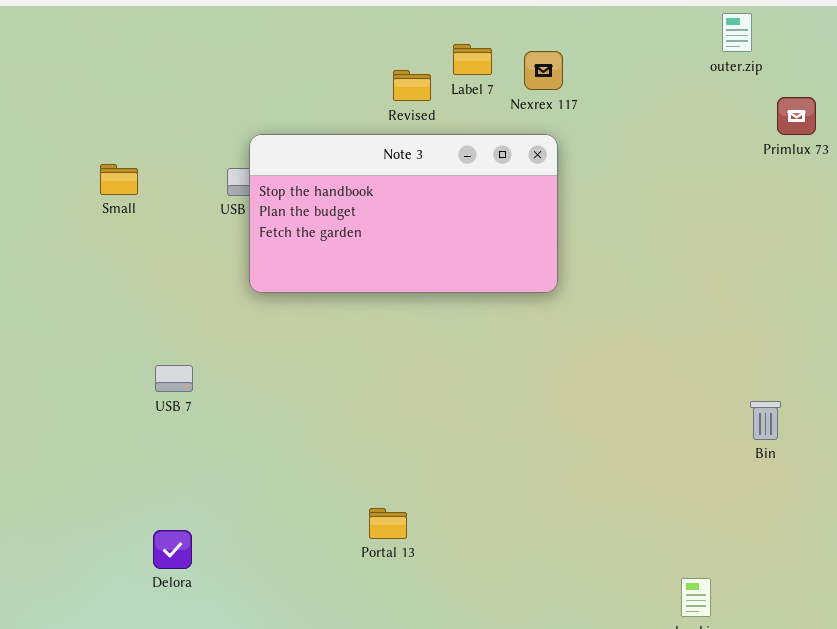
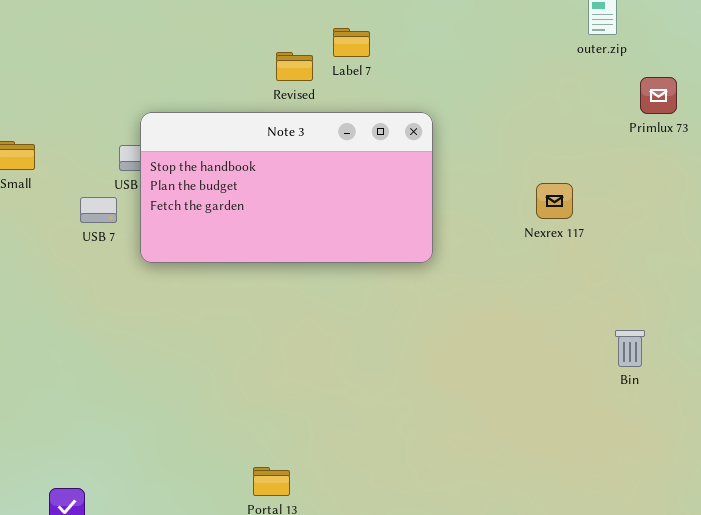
Nexrex 117: [524,51,563,90] -> [536,183,573,219], moved
USB 7: [155,365,193,392] -> [80,197,117,223], moved
Bin: [750,401,781,440] -> [615,330,645,367], moved

